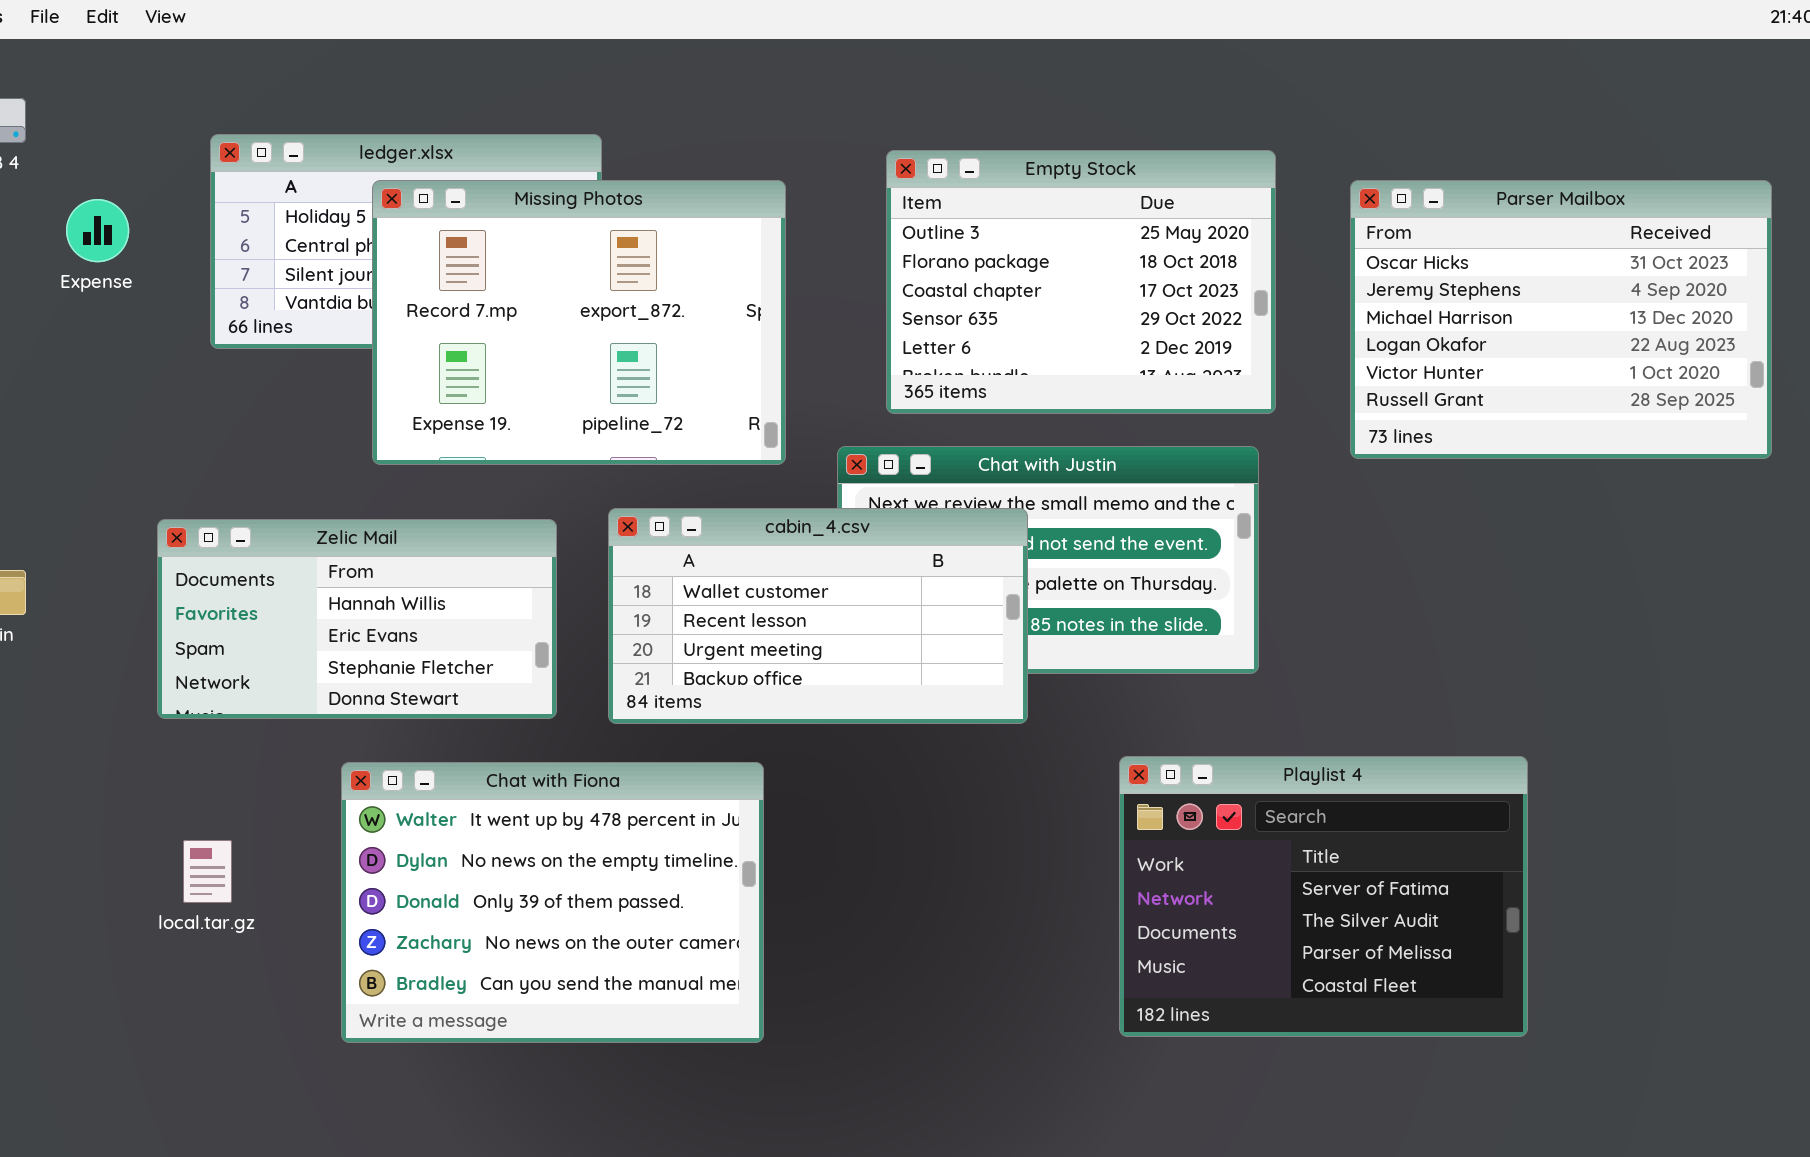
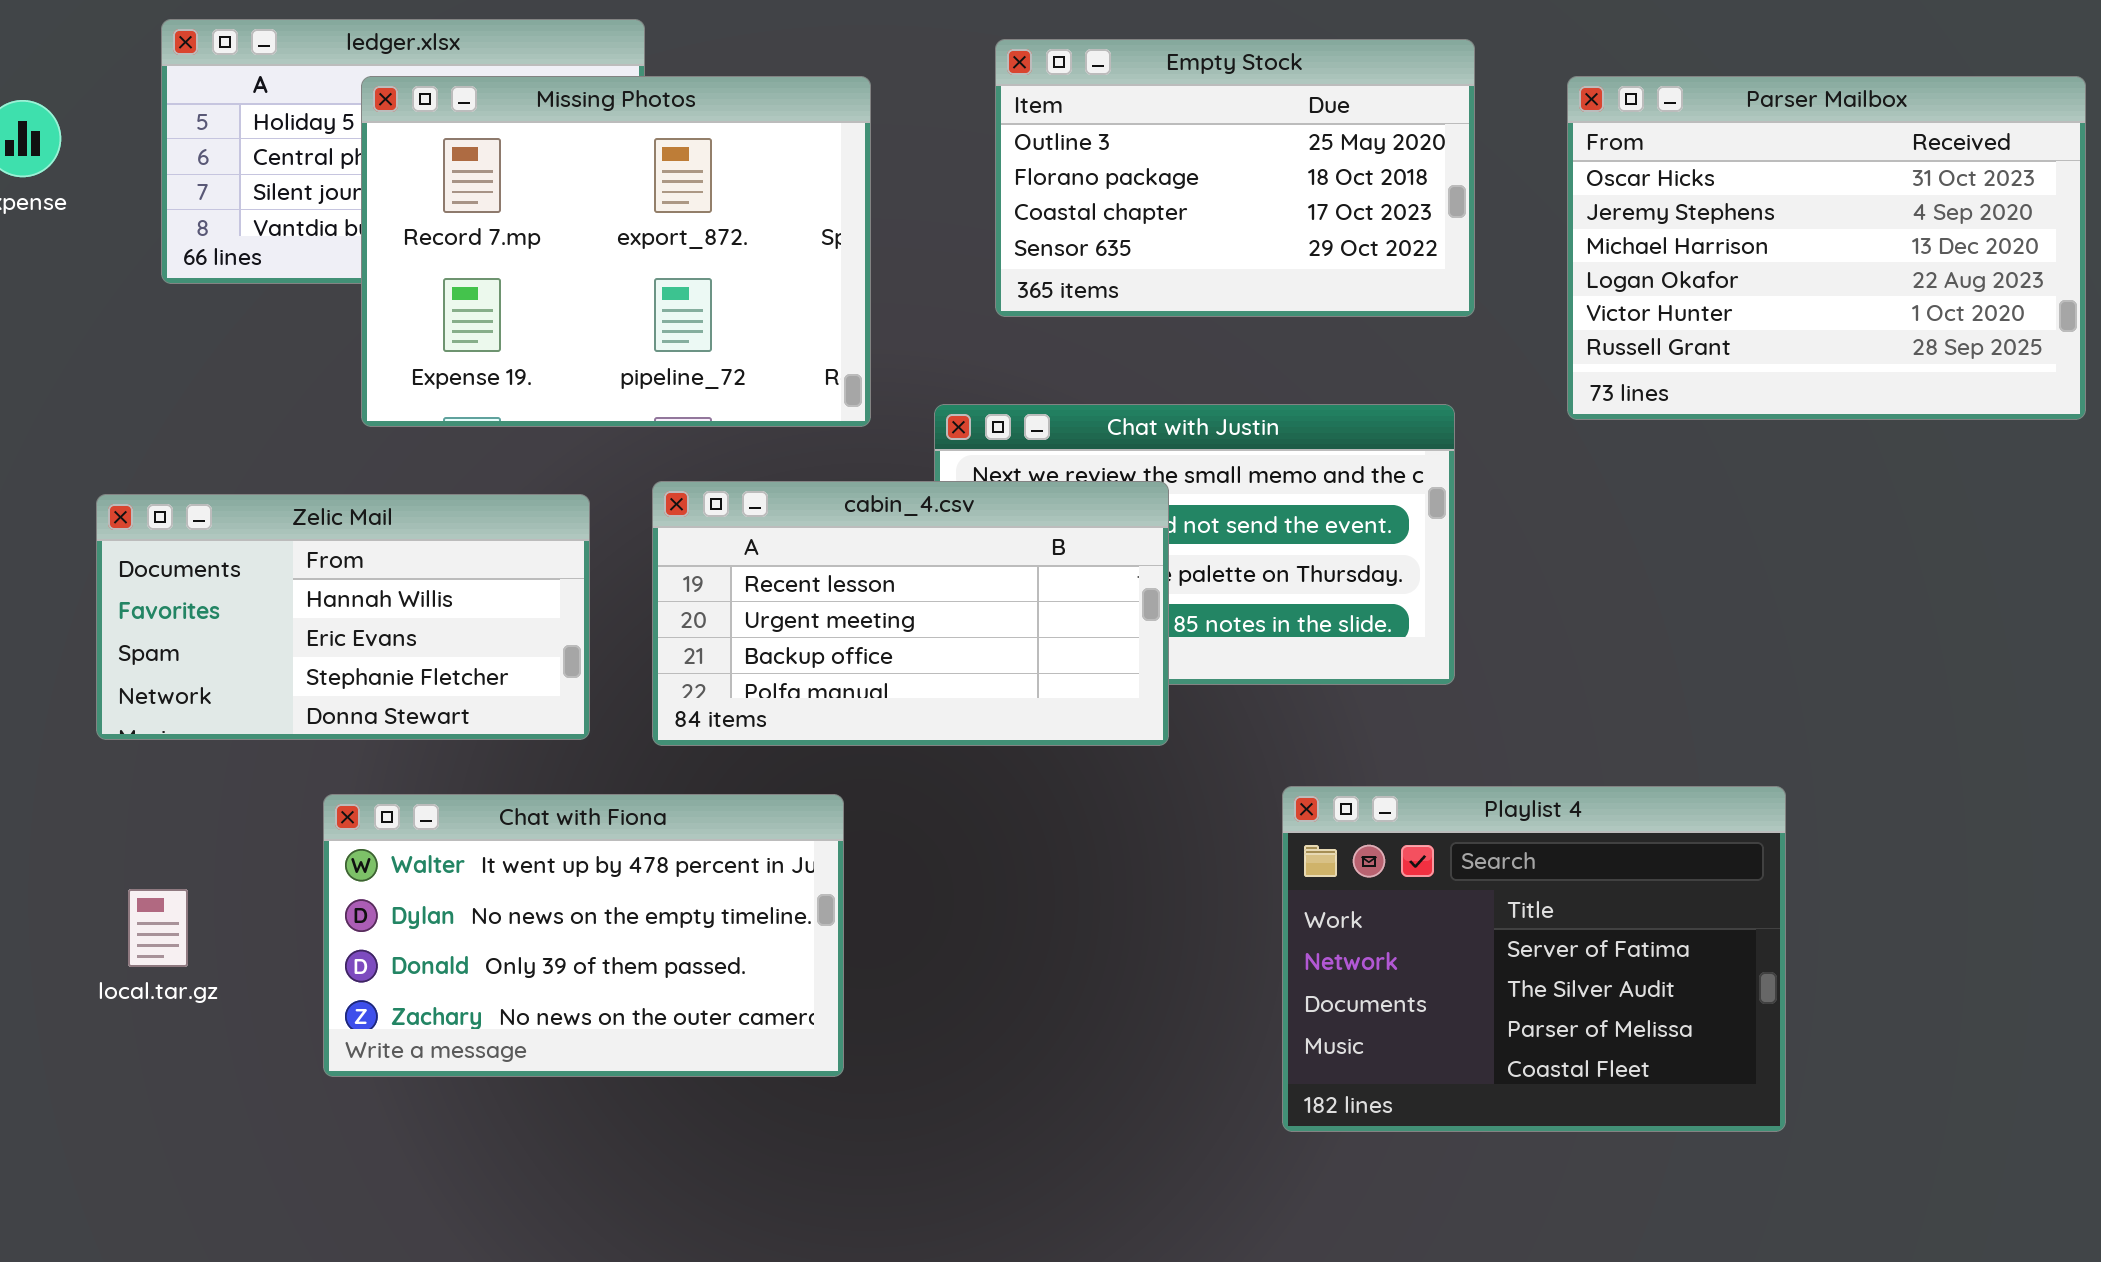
Empty Stock: [886,150,1276,414] -> [995,39,1475,317], resized
cabin_4.csv: [608,508,1028,724] -> [652,481,1169,746], scrolled down 1 row
Chat with Fiona: [341,762,764,1043] -> [323,794,844,1077], resized

